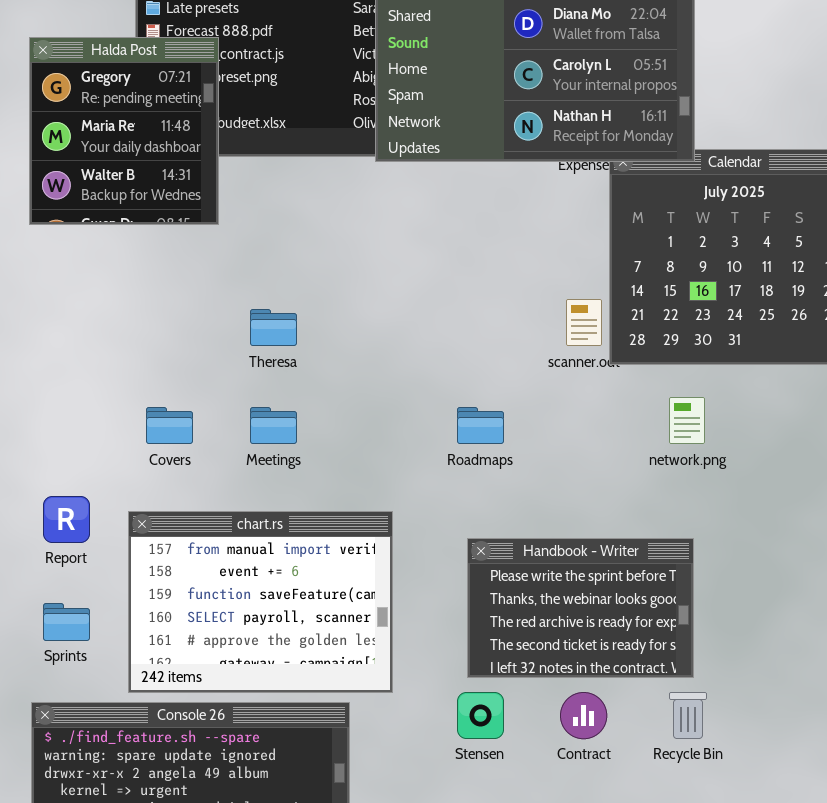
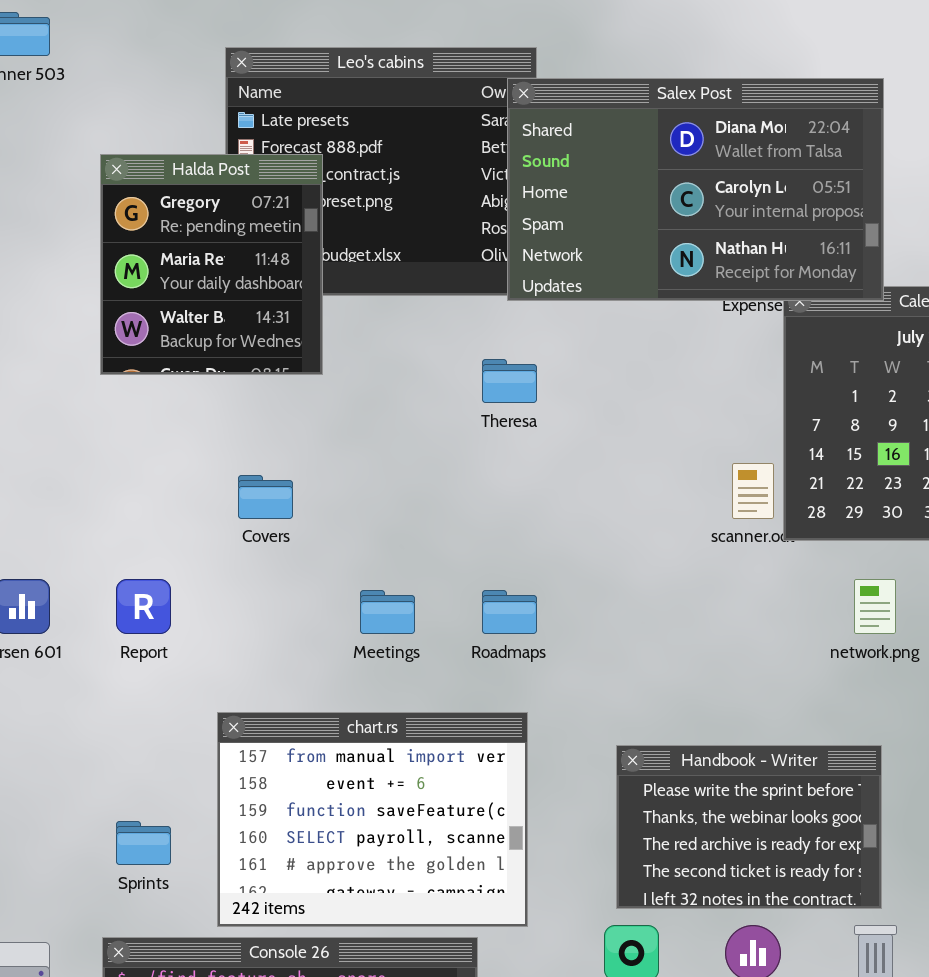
Theresa: [250,309,297,346] -> [482,359,537,403], moved
Covers: [146,407,193,444] -> [238,475,293,519], moved
Roadmaps: [457,407,504,444] -> [482,590,537,634], moved
Report: [43,496,90,543] -> [116,579,171,634], moved

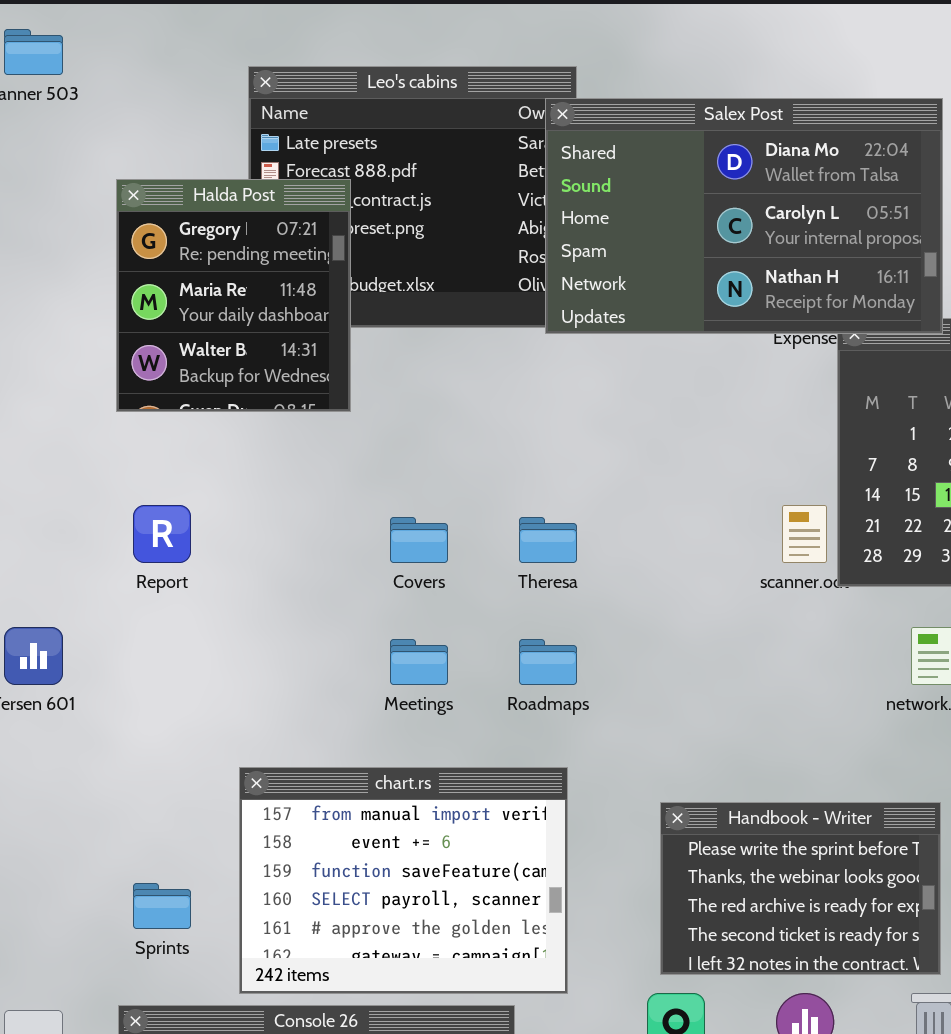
Theresa: [482,359,537,403] -> [519,517,577,563], moved
Covers: [238,475,293,519] -> [390,517,448,563], moved
Report: [116,579,171,634] -> [133,505,191,563], moved

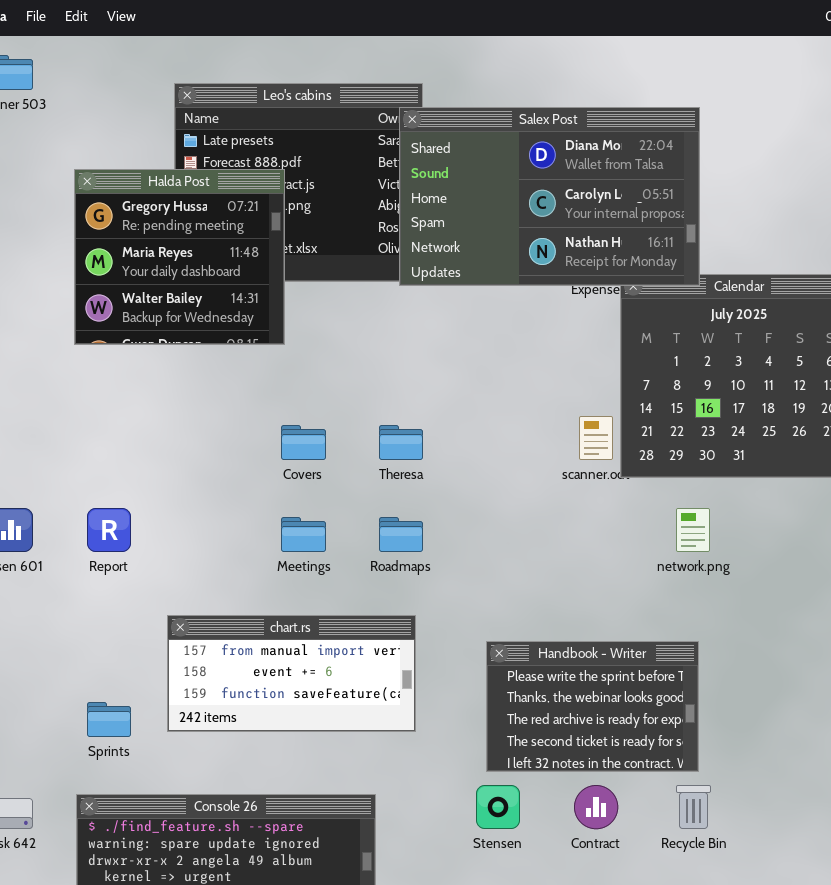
Halda Post: [116,179,351,412] -> [74,169,285,345], resized
Report: [133,505,191,563] -> [87,508,131,552], moved
chart.rs: [239,767,568,994] -> [167,615,416,732], resized

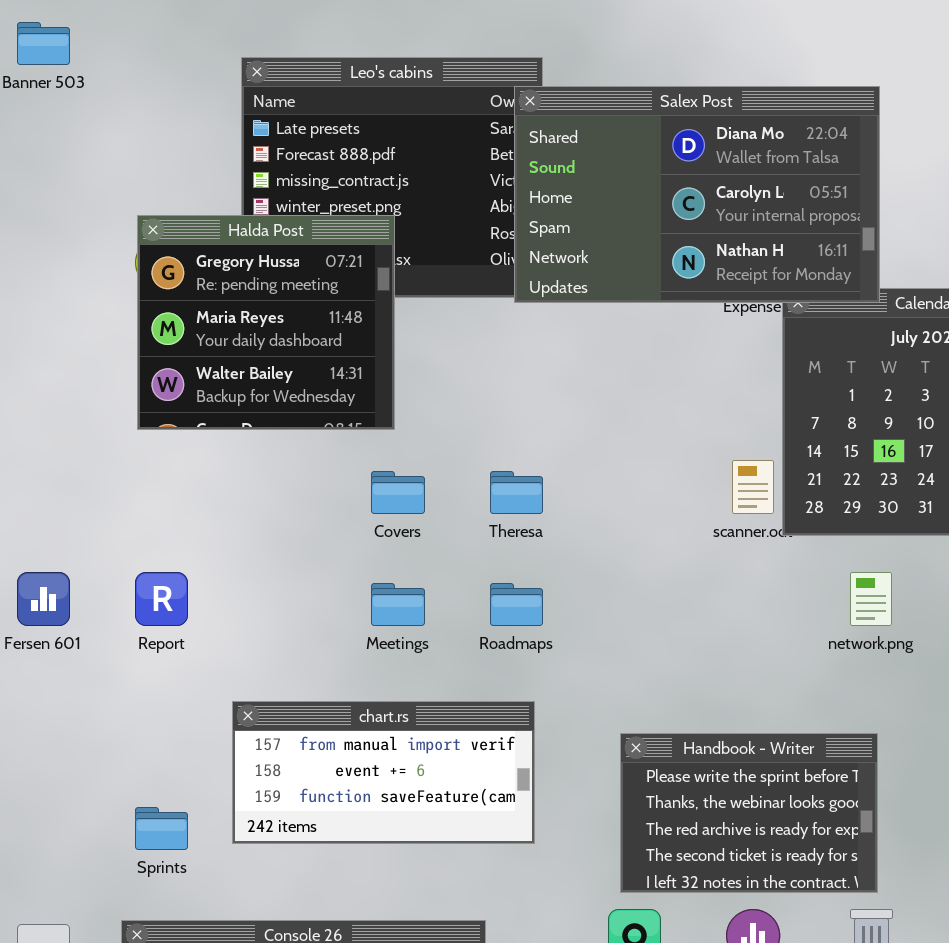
Halda Post: [74,169,285,345] -> [137,215,395,430], moved

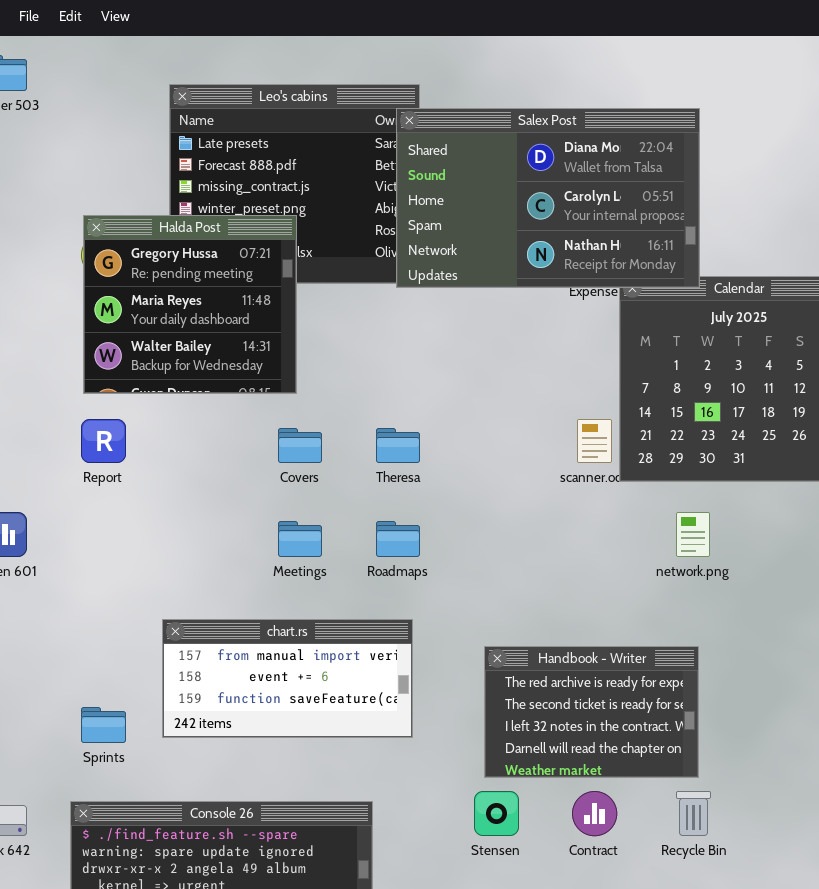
Report: [135,572,188,626] -> [81,419,126,463], moved
Handbook - Writer: [620,733,878,893] -> [484,646,699,778], scrolled down 2 rows

